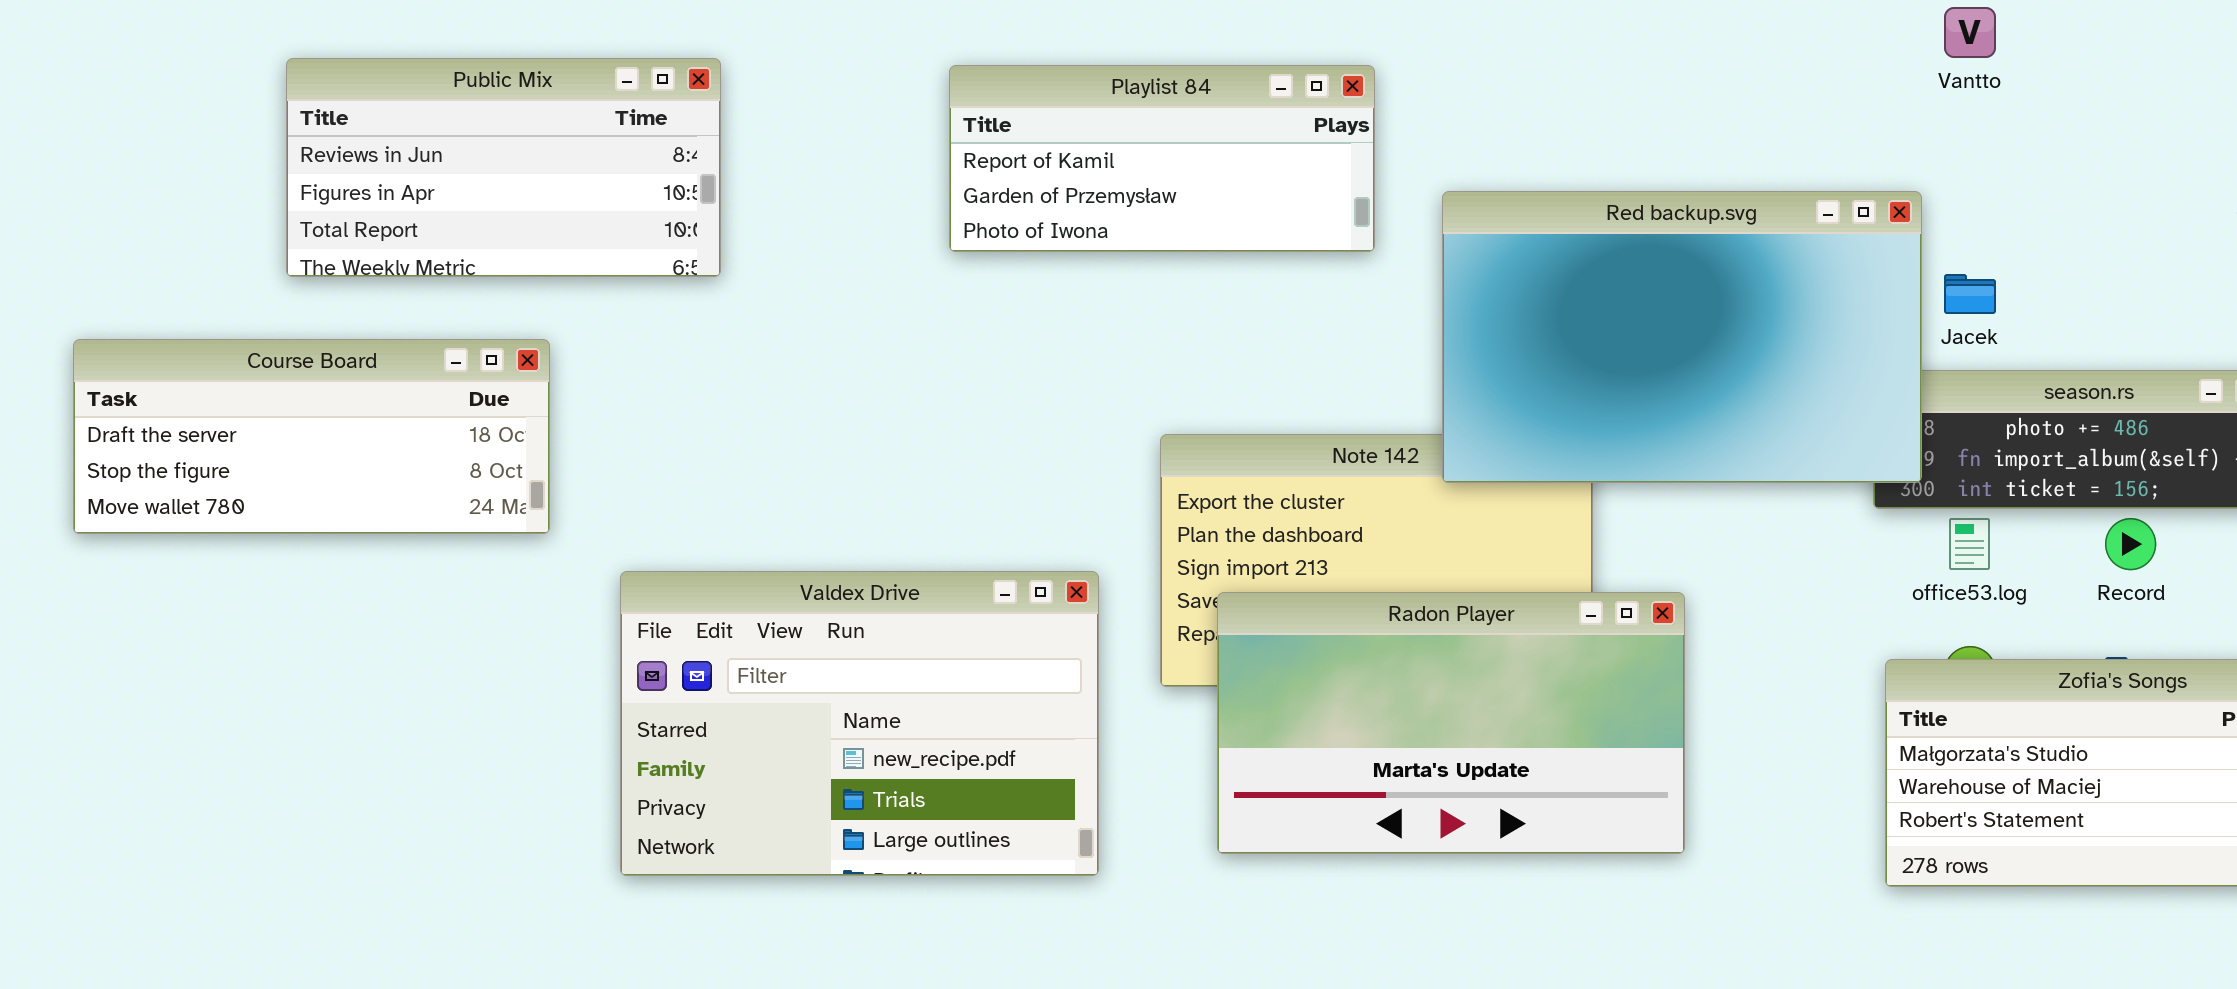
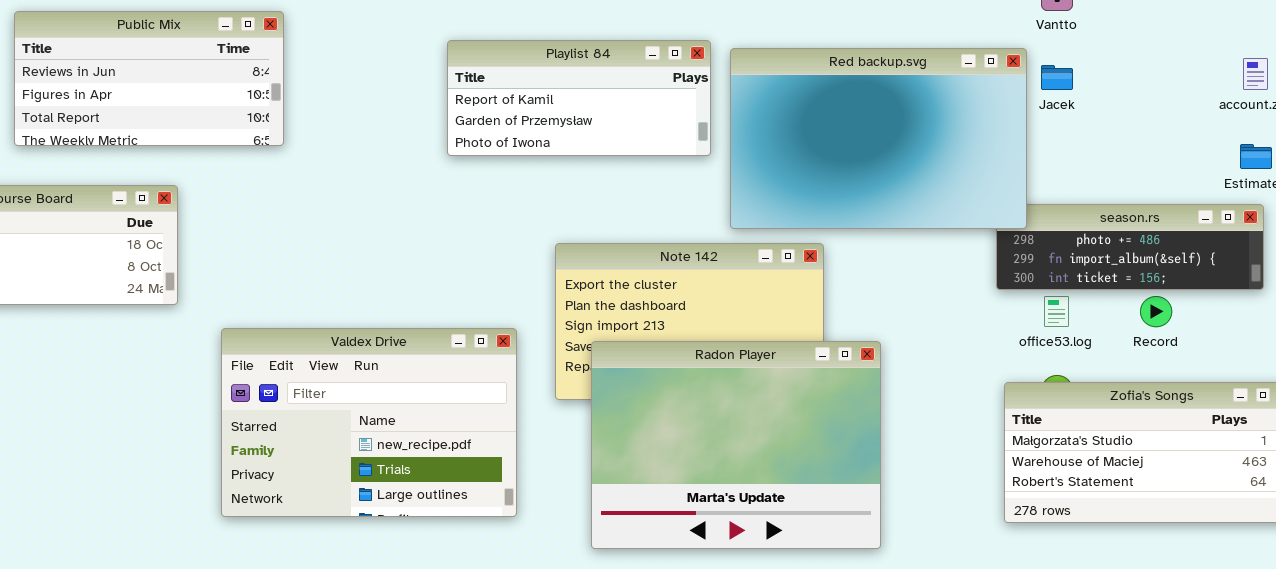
Playlist 84: [949,65,1375,252] -> [447,40,711,156], moved
Red backup.svg: [1442,191,1922,483] -> [730,48,1027,229], moved
Jacek: [1944,274,1996,314] -> [1041,65,1073,90], moved
Radon Player: [1217,592,1685,854] -> [591,341,881,549], resized

